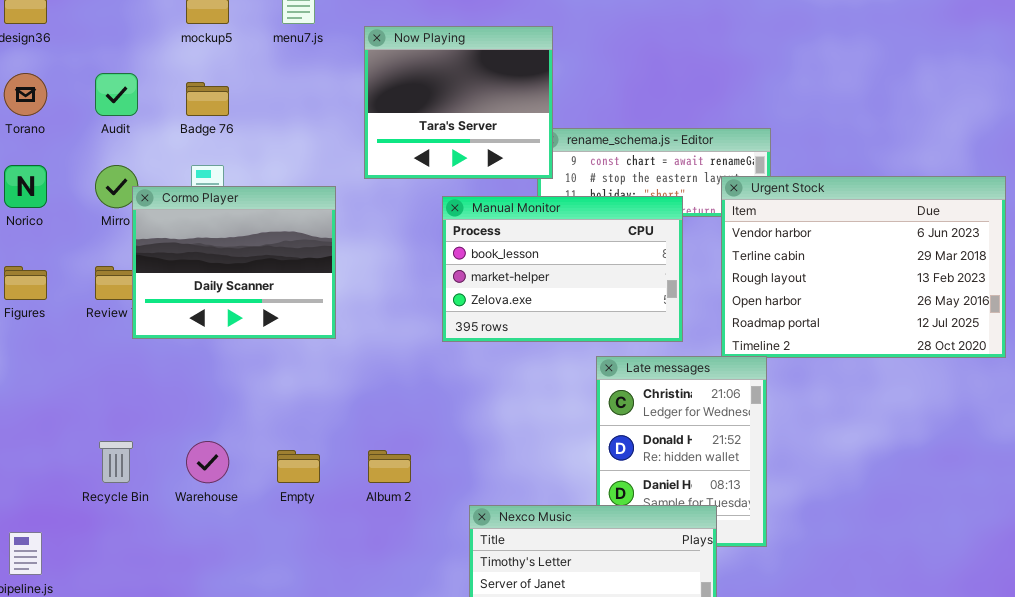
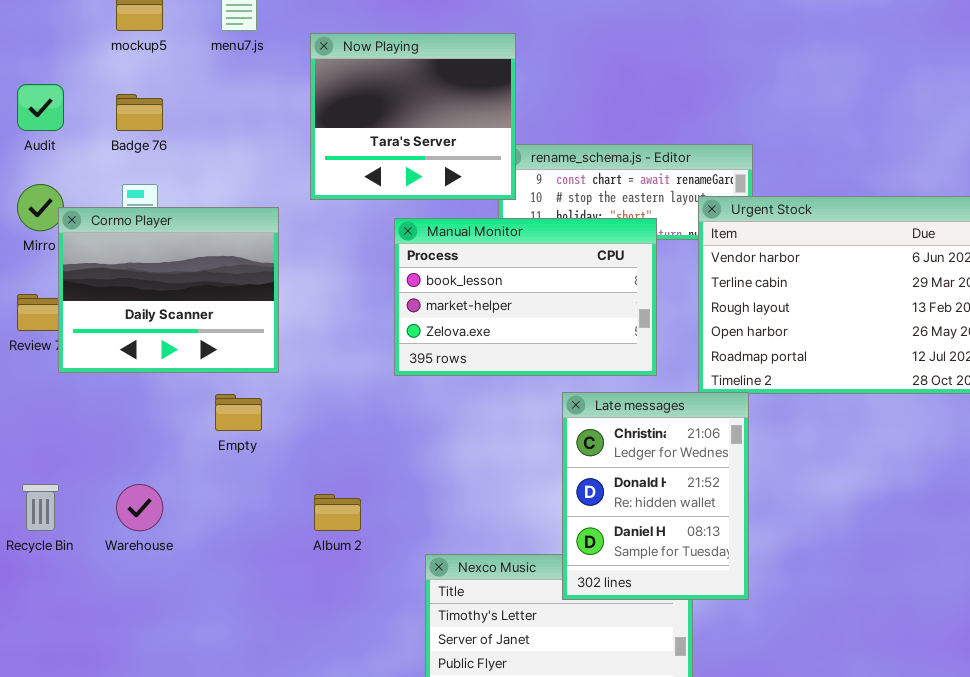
Late messages: [596,356,767,547] -> [562,392,749,600], raised
Empty: [277,450,320,483] -> [215,394,262,431], moved

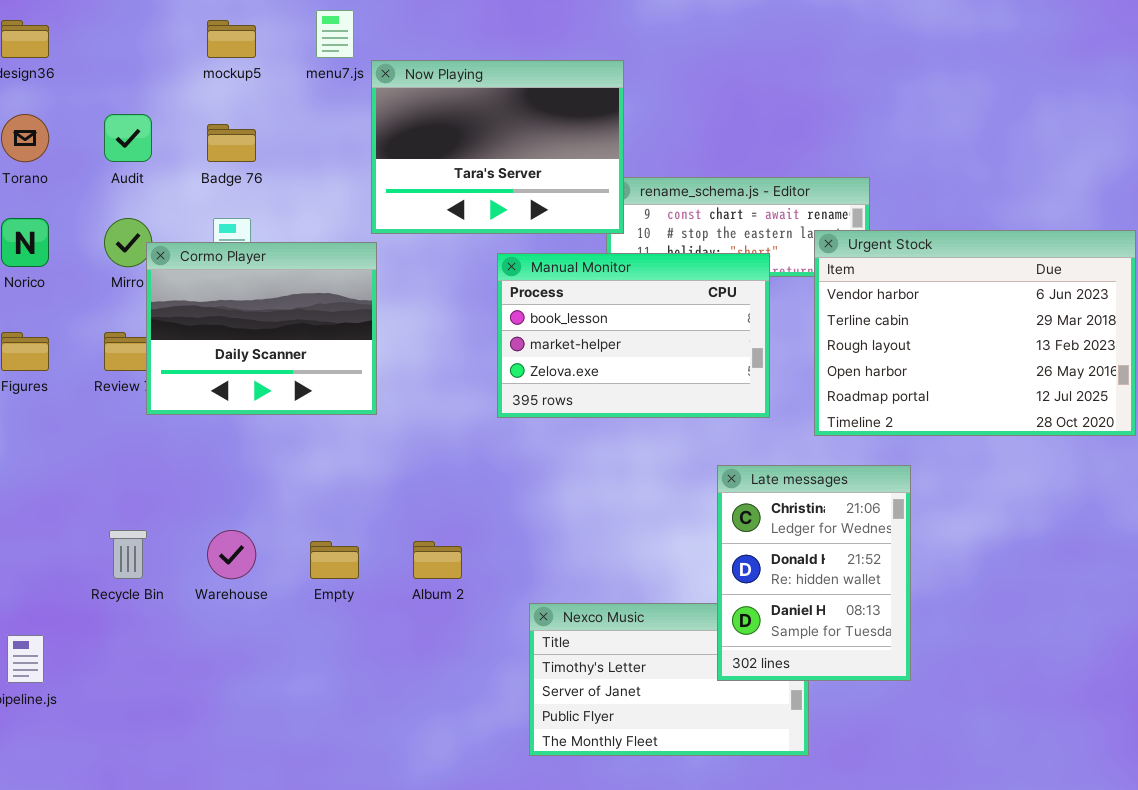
Now Playing: [310,33,516,200] -> [371,60,624,234], resized
Late messages: [562,392,749,600] -> [717,465,911,681], moved
Empty: [215,394,262,431] -> [310,541,359,579], moved

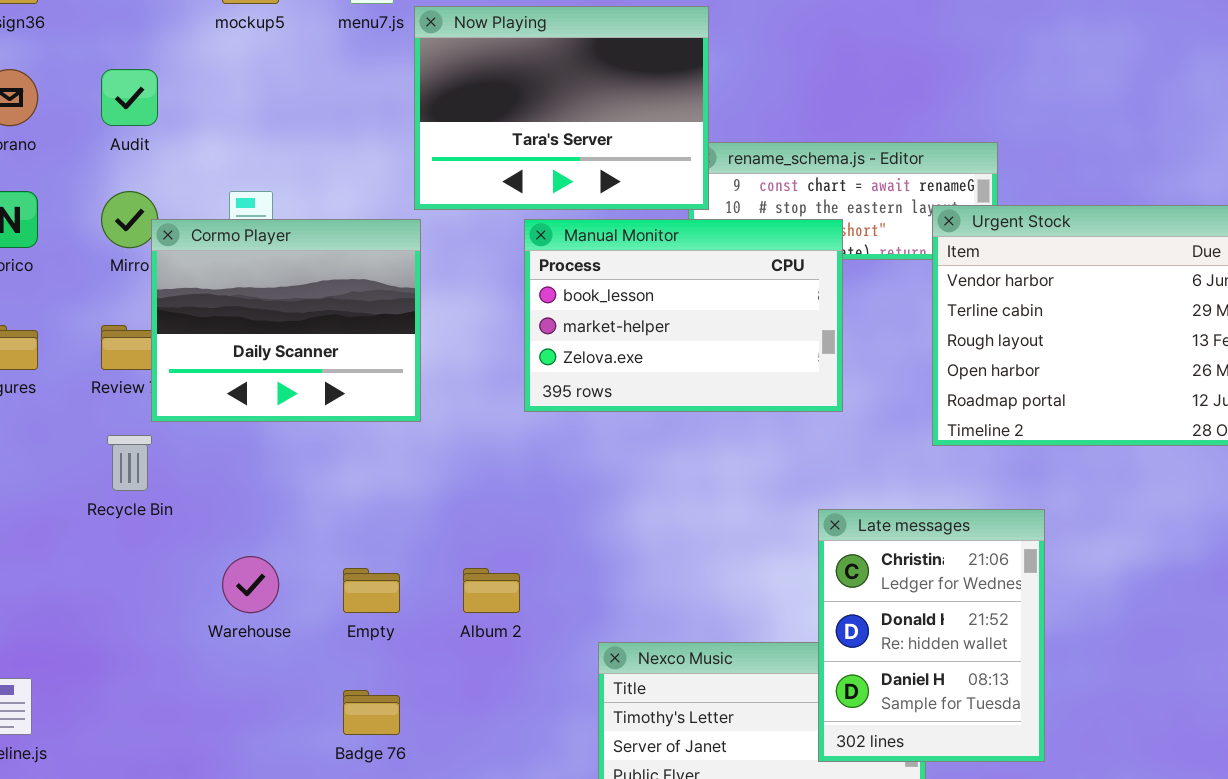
Badge 76: [207,124,256,162] -> [343,690,400,735], moved
Manual Monitor: [497,253,770,418] -> [524,219,843,412], moved
Late messages: [717,465,911,681] -> [818,509,1045,762], moved
Recycle Bin: [109,530,147,579] -> [107,435,152,491], moved

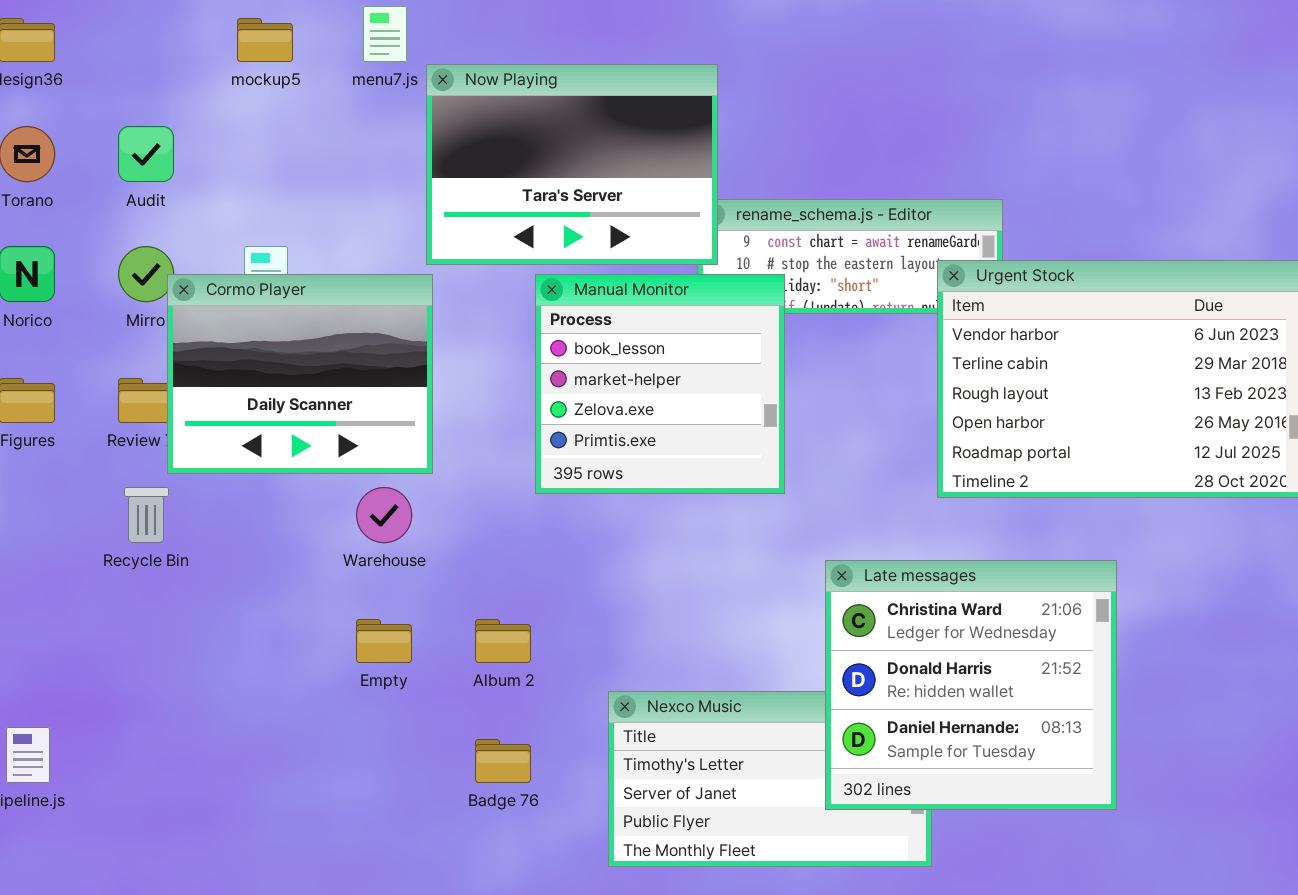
Manual Monitor: [524,219,843,412] -> [535,274,785,494], resized
Late messages: [818,509,1045,762] -> [825,560,1117,810], resized
Warehouse: [222,556,279,613] -> [356,487,412,543], moved
Badge 76: [343,690,400,735] -> [475,739,531,783], moved

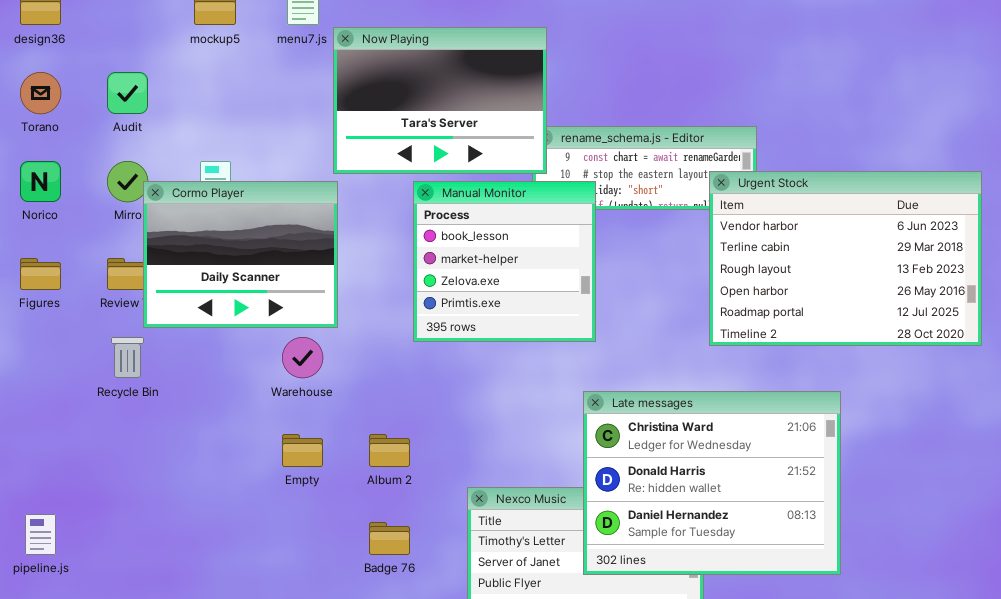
Late messages: [825,560,1117,810] -> [583,391,841,575], resized

